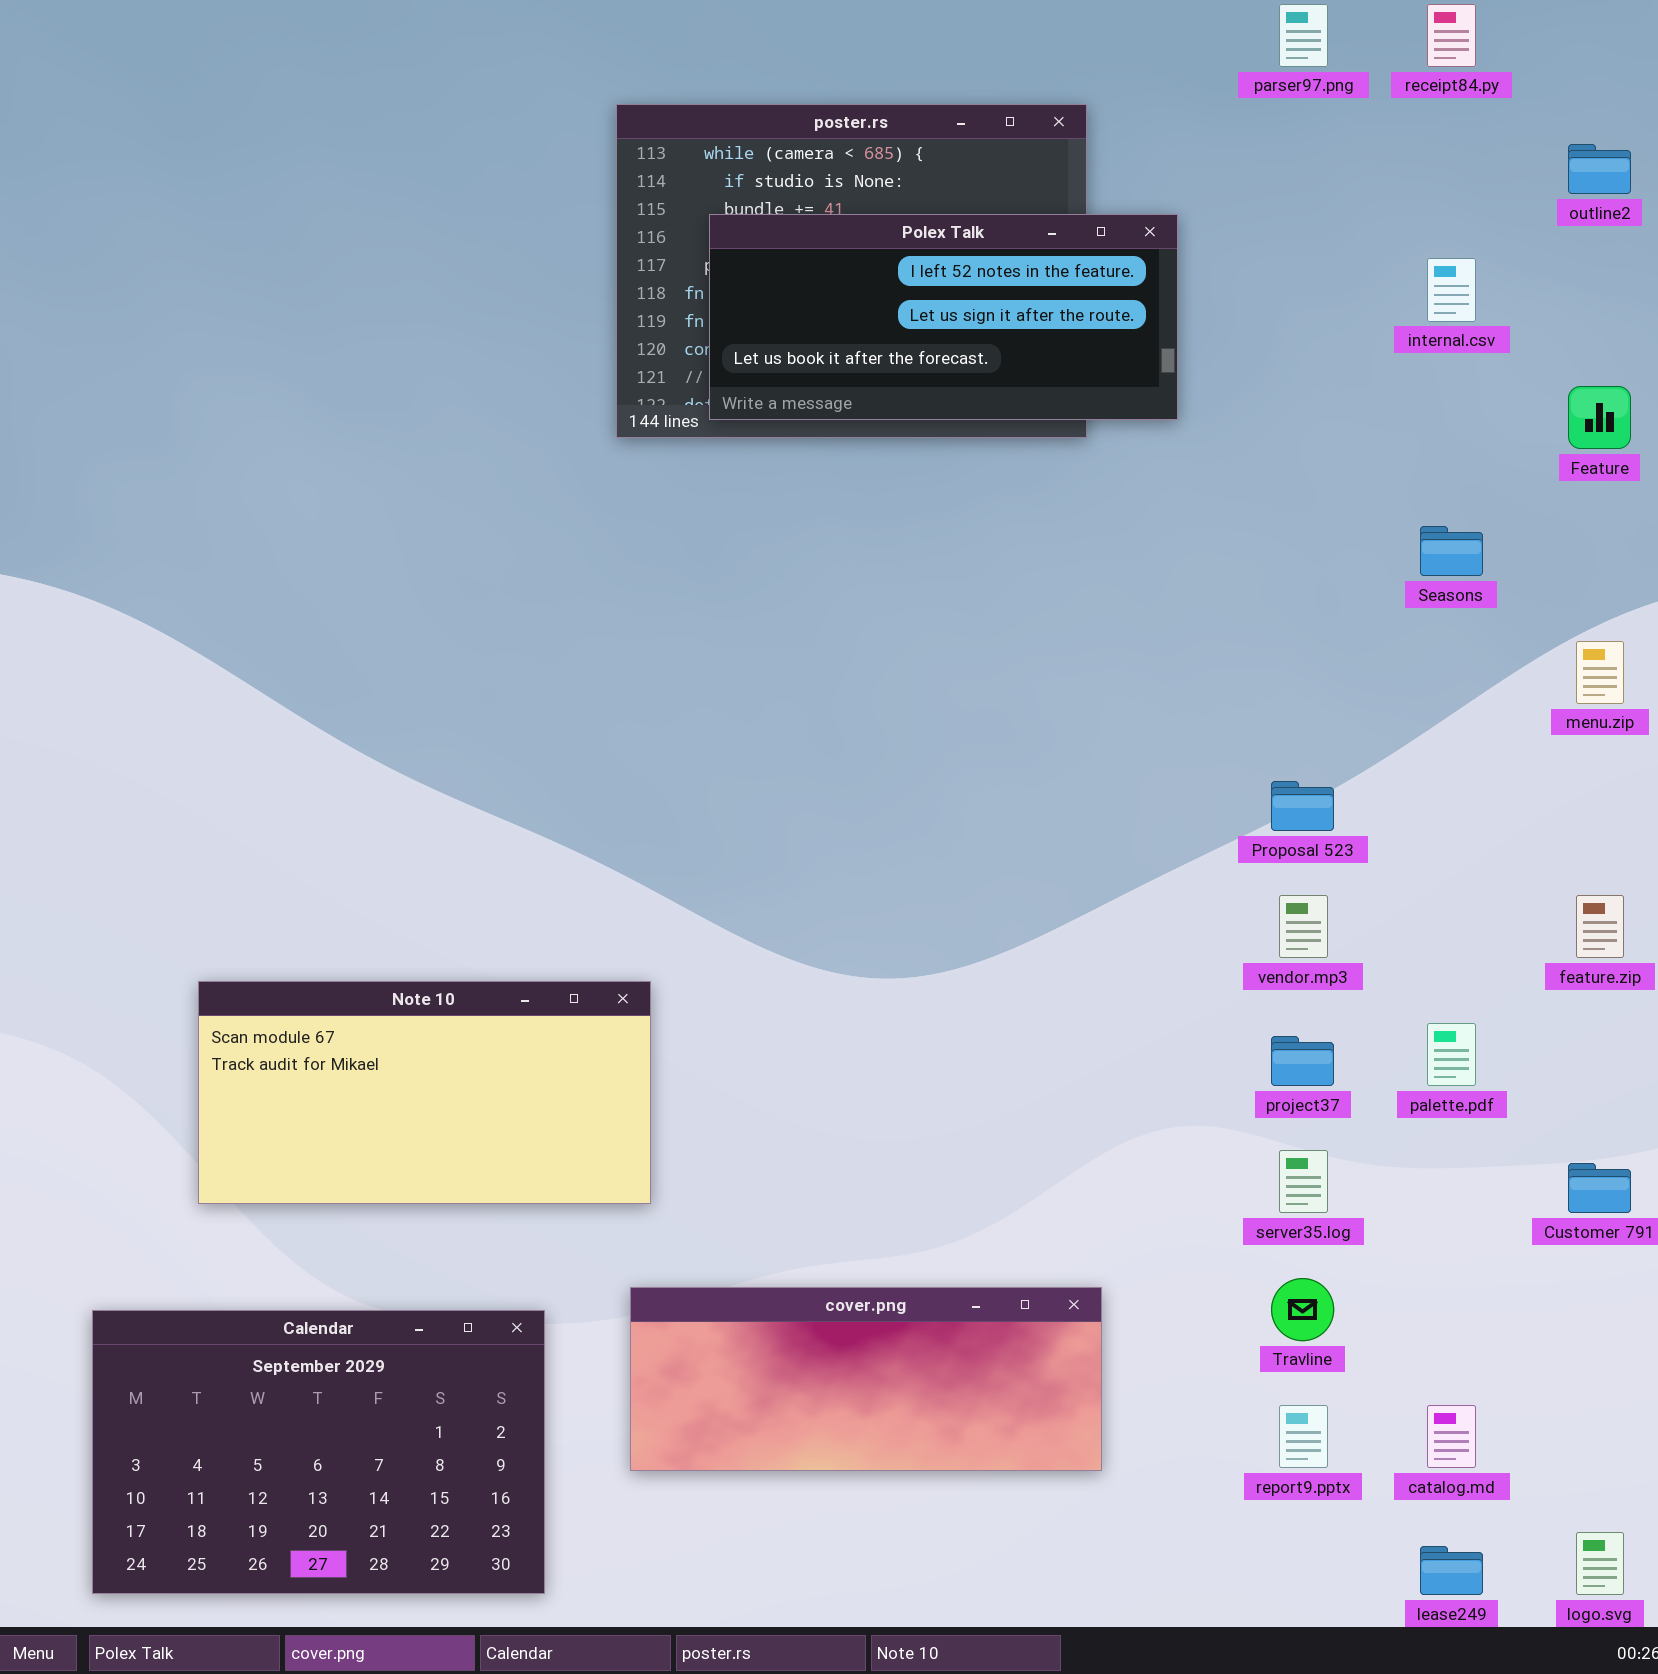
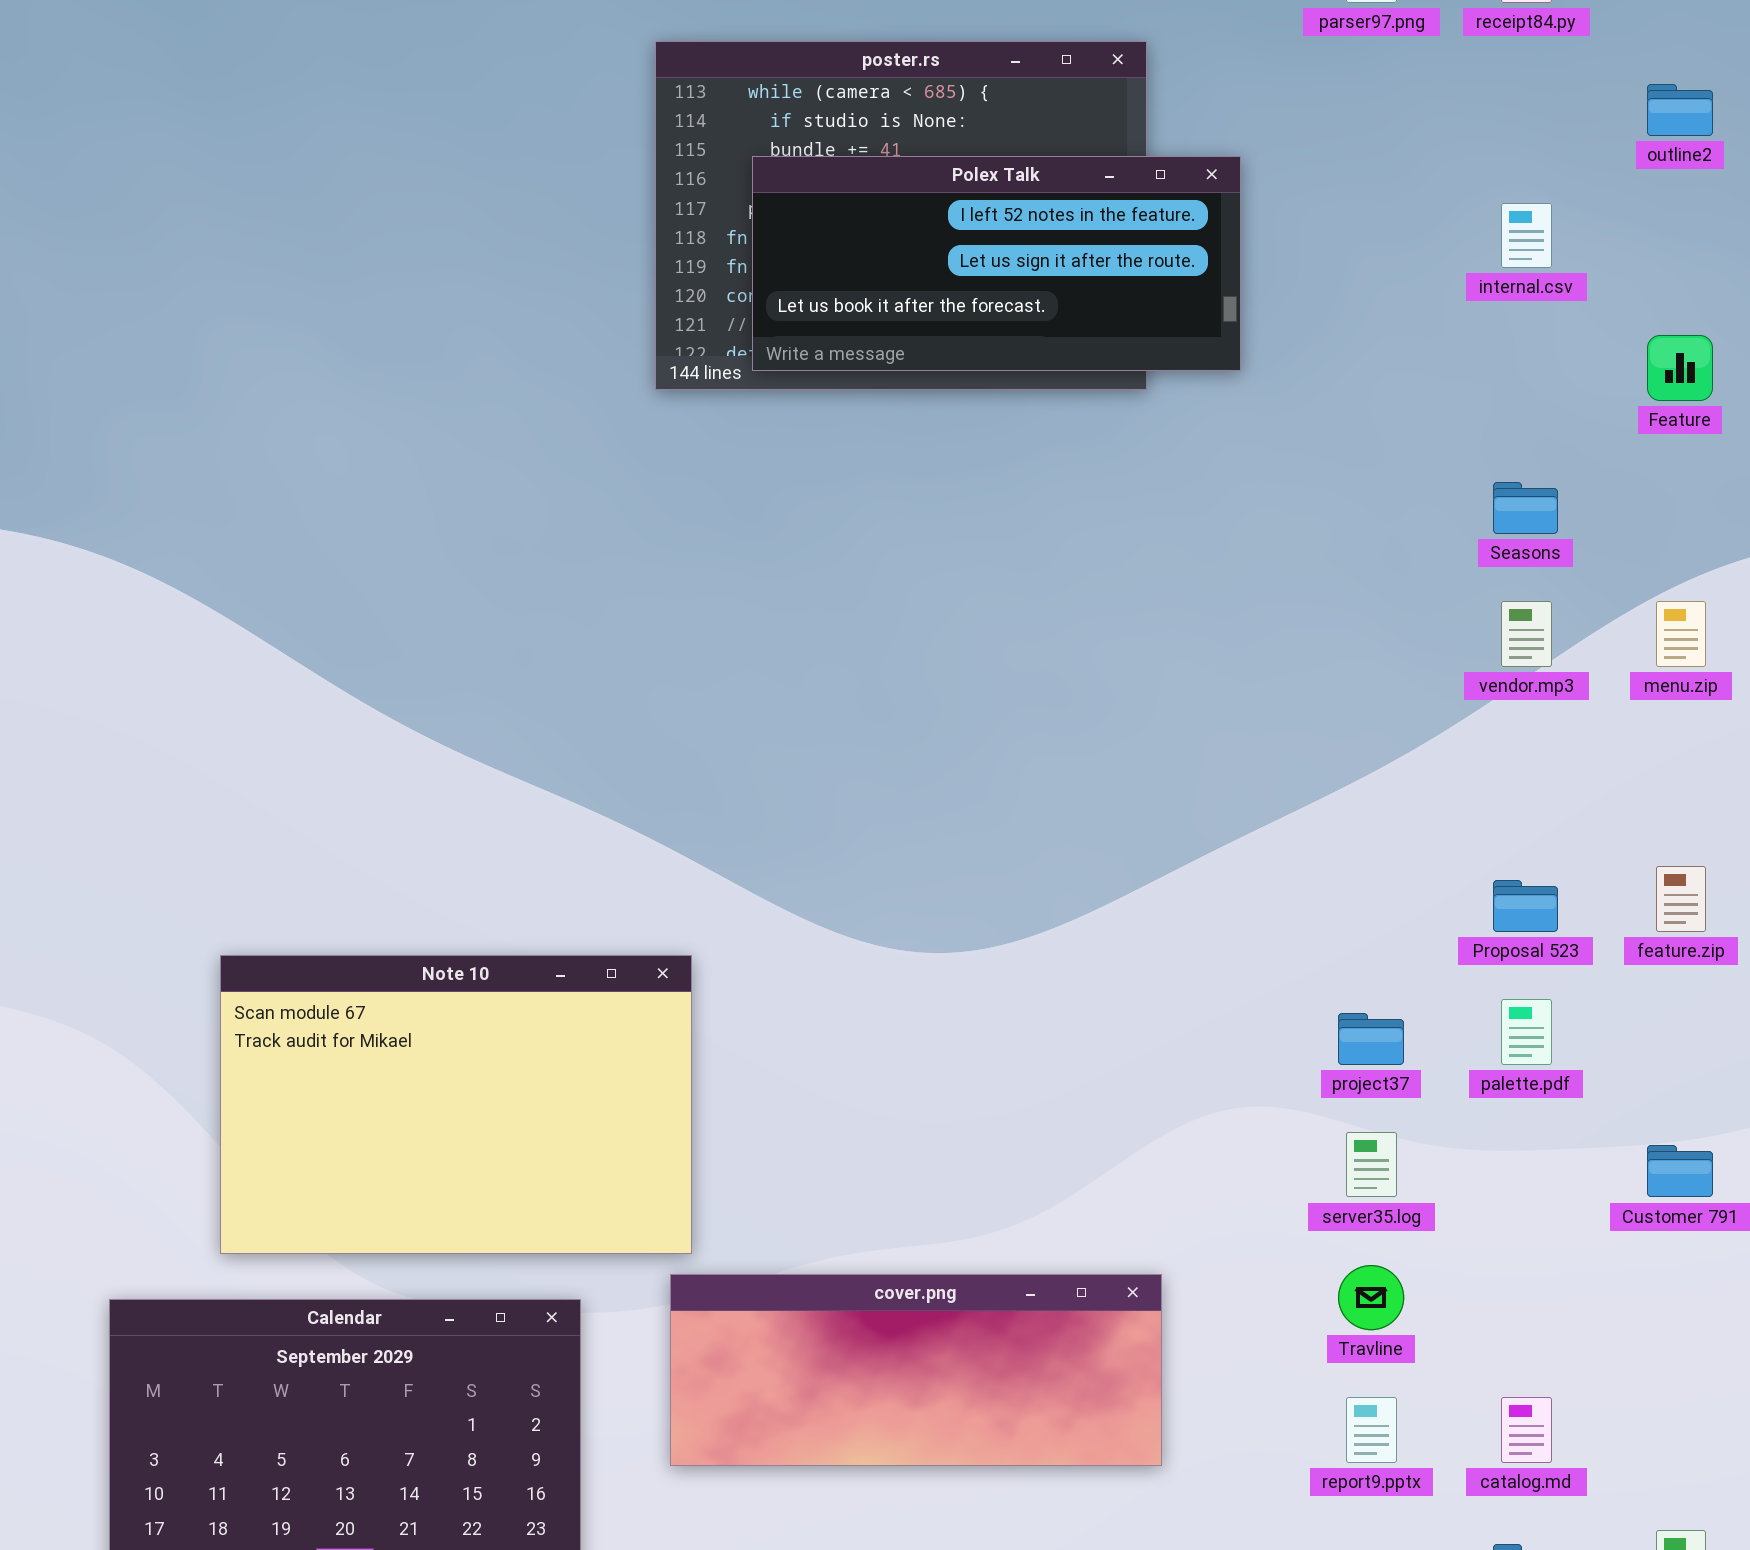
Proposal 523: [1271,781,1334,831] -> [1493,880,1558,932], moved
vendor.mp3: [1279,895,1328,958] -> [1501,601,1552,667], moved
Note 10: [198,981,651,1204] -> [220,955,692,1254], resized

